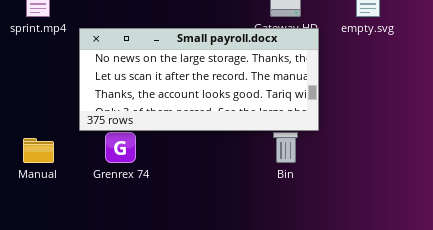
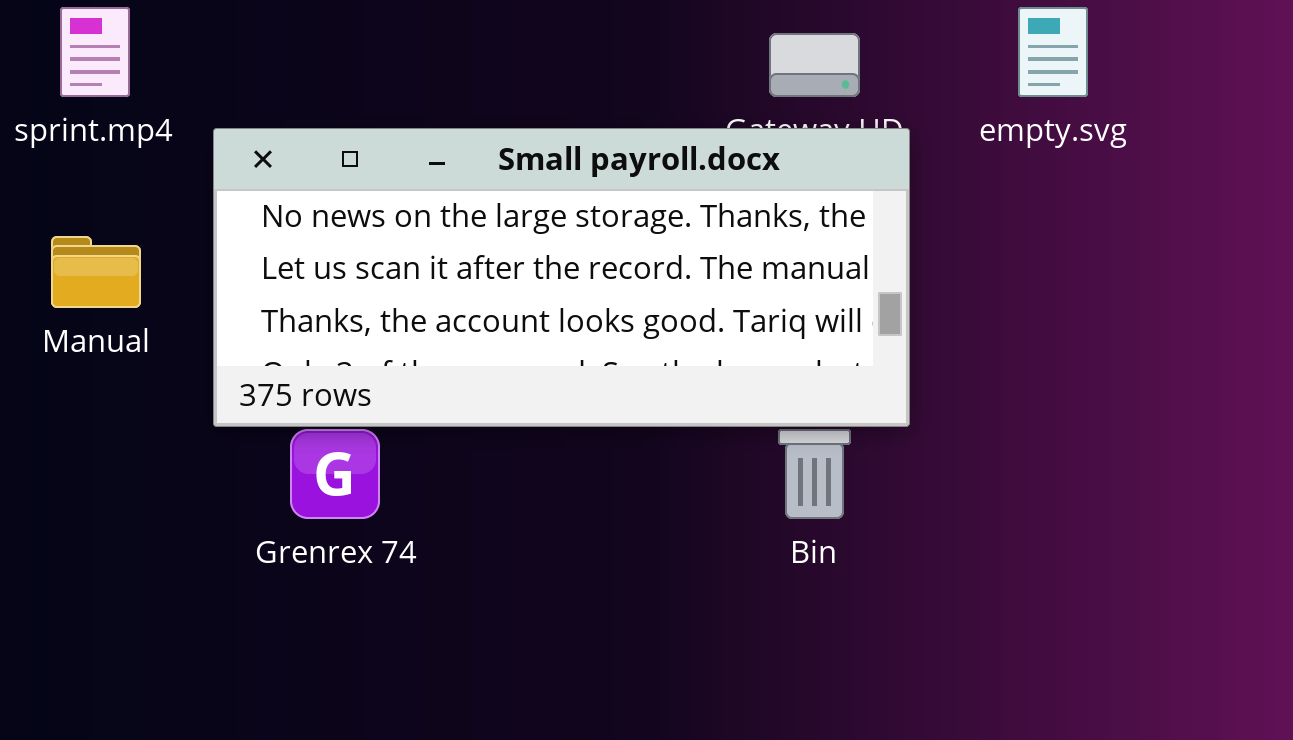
Manual: [23,138,54,163] -> [51,236,141,308], moved

